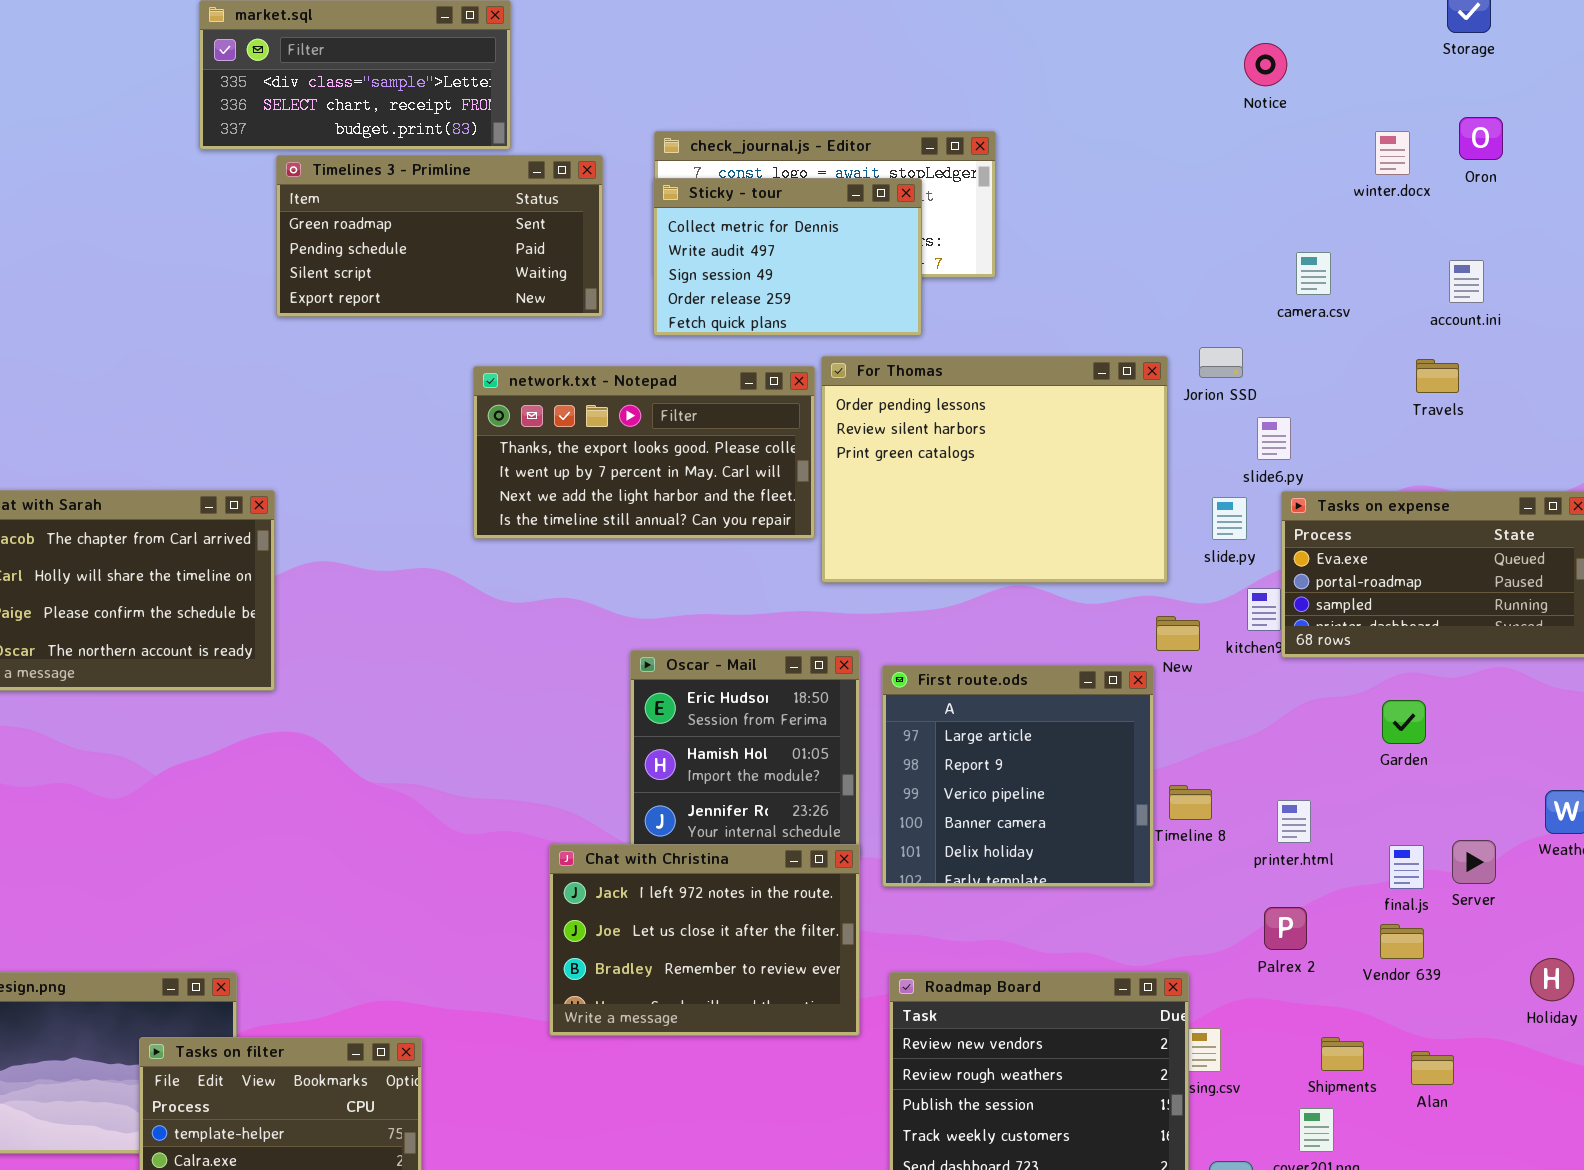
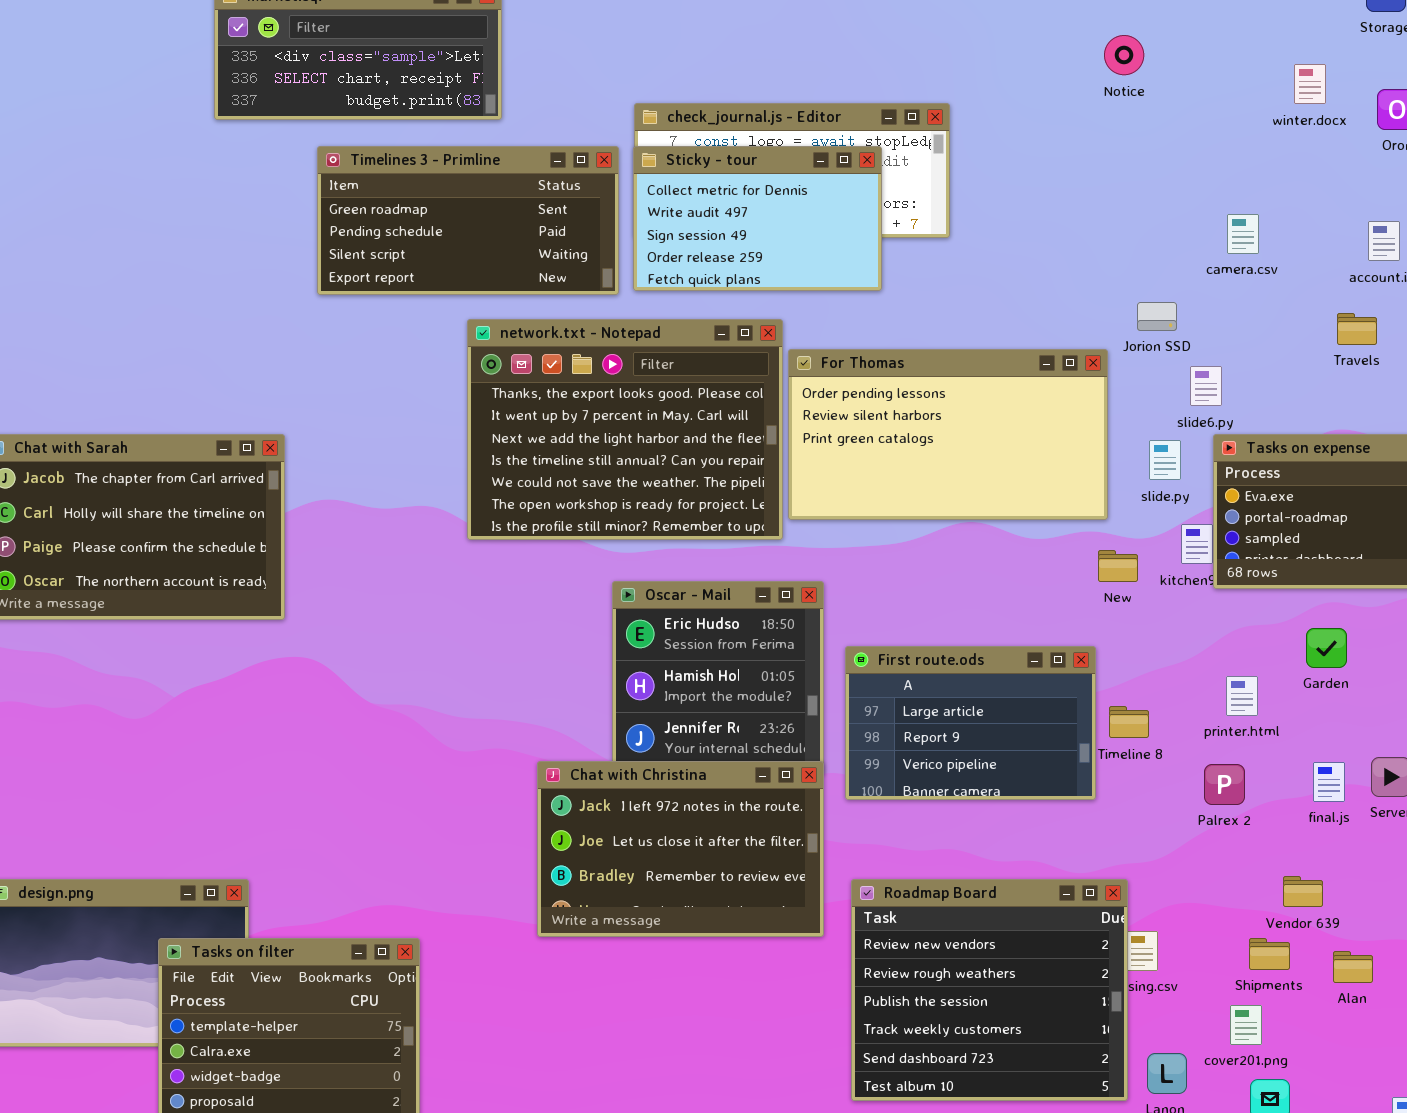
Notice: [1244,43,1287,86] -> [1104,35,1144,75], moved
winter.docx: [1375,131,1410,175] -> [1294,64,1326,104], moved
Timelines 3 - Primline: [276,155,603,317] -> [317,146,619,295], moved
For Thomas: [821,356,1168,583] -> [788,349,1108,520], resized
network.txt - Notepad: [473,366,815,539] -> [467,319,783,540], resized
First route.ods: [882,665,1154,887] -> [845,646,1096,800], resized
printer.html: [1277,800,1311,843] -> [1226,676,1258,716], moved
Palrex 2: [1264,907,1307,950] -> [1204,764,1245,805], moved
Vendor 639: [1380,924,1424,959] -> [1283,876,1323,907], moved

